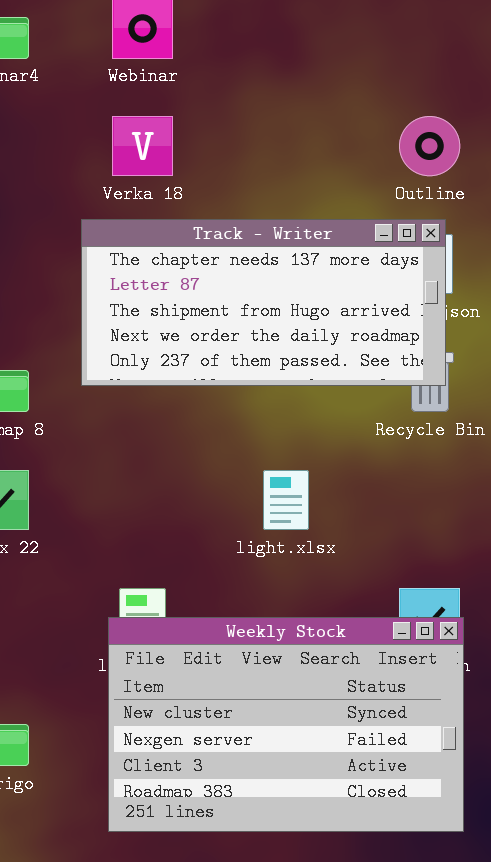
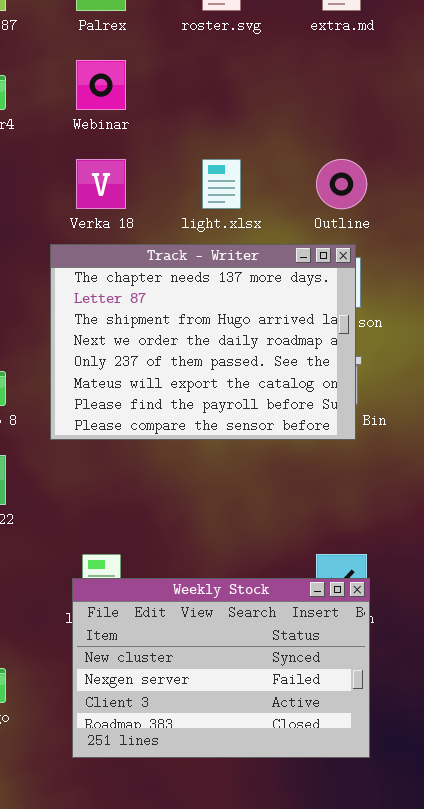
Track - Writer: [81,219,446,386] -> [50,244,356,440], resized
light.xlsx: [263,470,309,530] -> [202,159,241,209], moved

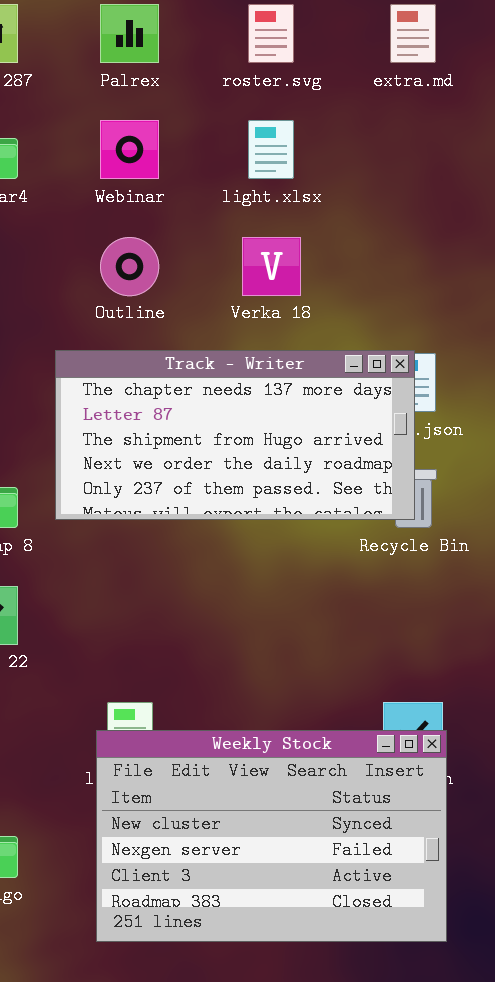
Verka 18: [76,159,126,209] -> [242,237,301,296], moved
light.xlsx: [202,159,241,209] -> [248,120,294,179], moved
Outline: [316,159,367,209] -> [100,237,159,296], moved
Track - Writer: [50,244,356,440] -> [55,350,415,520], moved, resized

